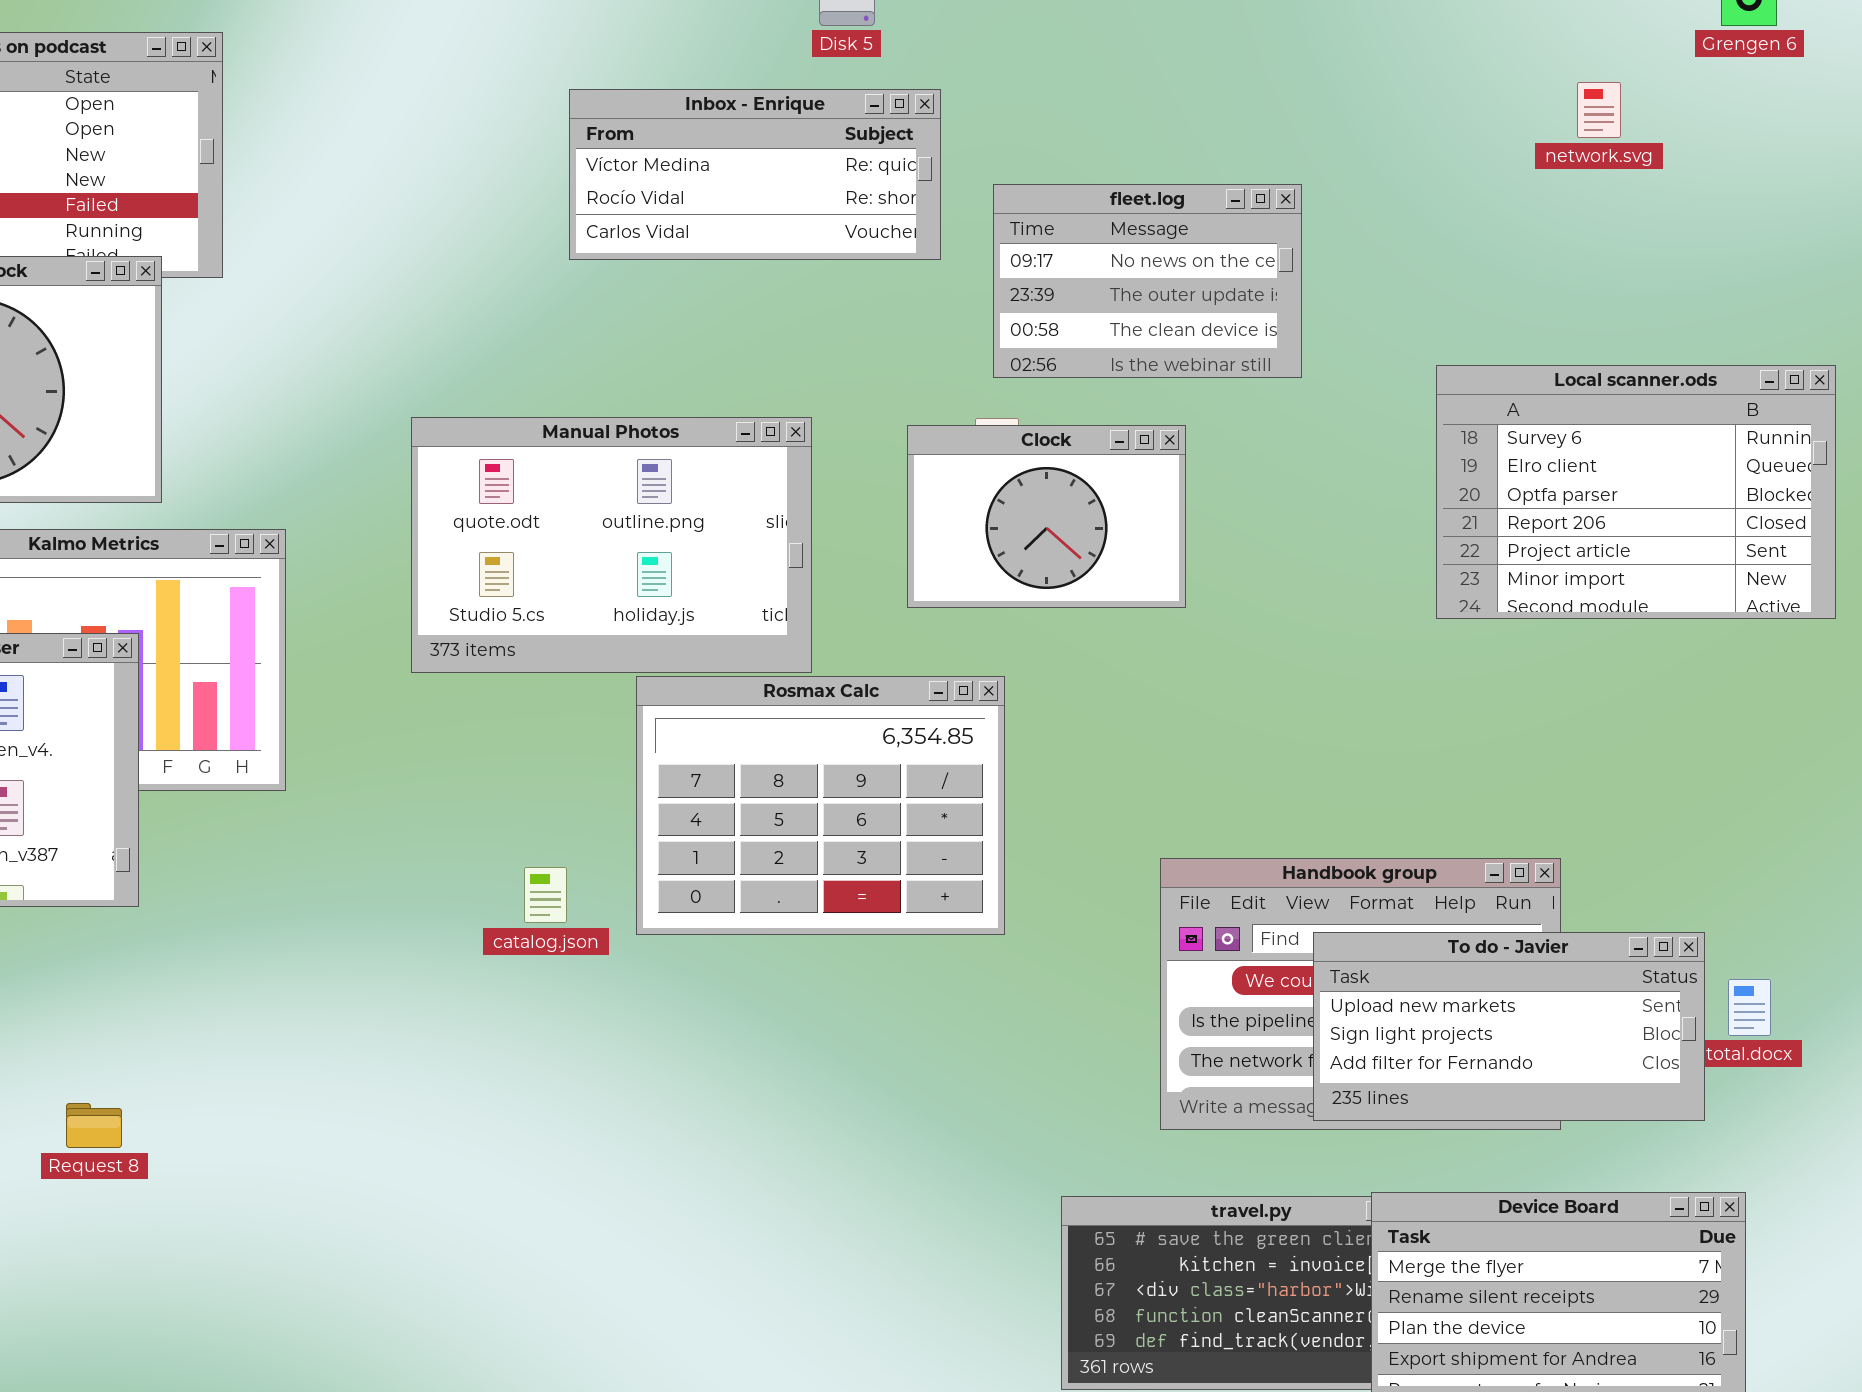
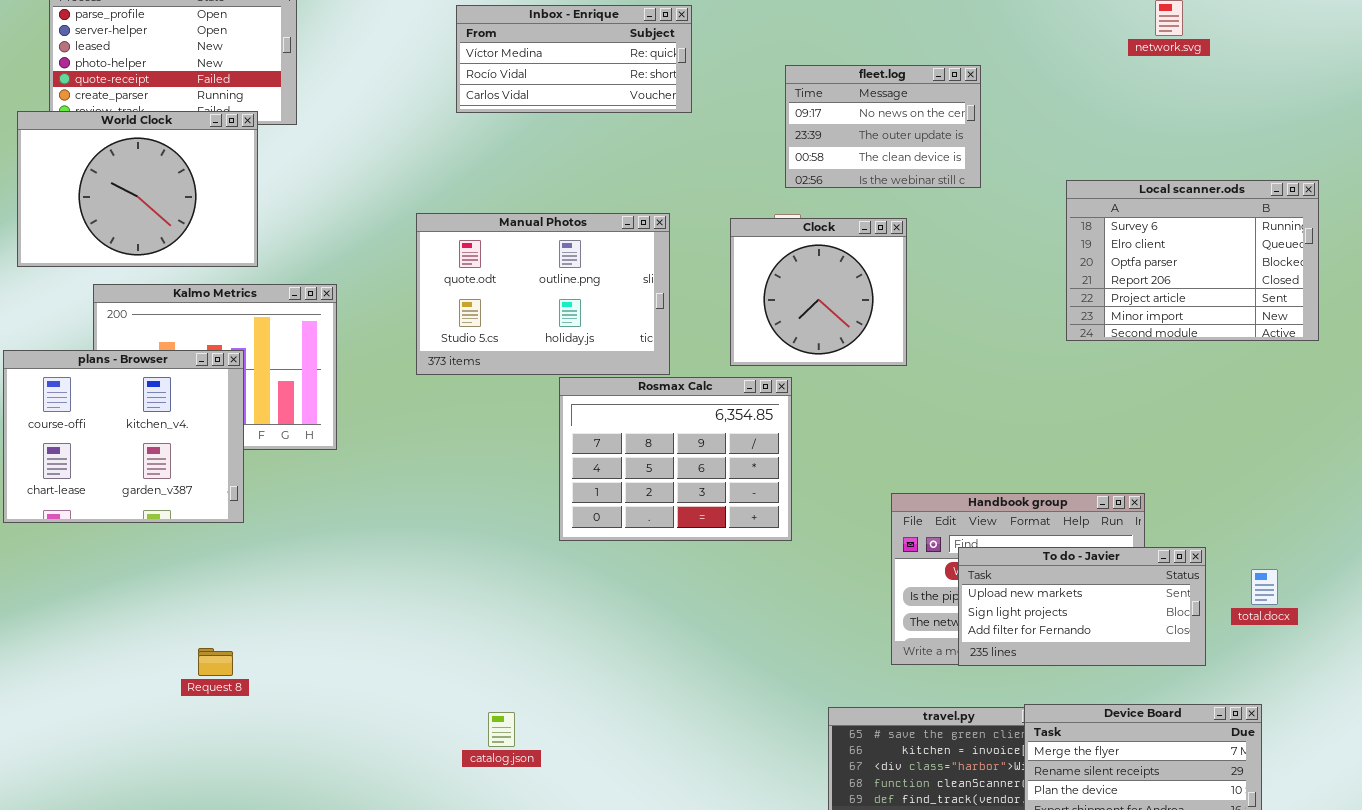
Inbox - Enrique: [569,89,941,260] -> [456,5,692,113], moved
Clock: [907,425,1186,608] -> [730,218,907,366], resized
catalog.json: [524,867,567,923] -> [488,712,515,747], moved
To do - Javier: [1313,932,1705,1121] -> [958,547,1206,666], moved

